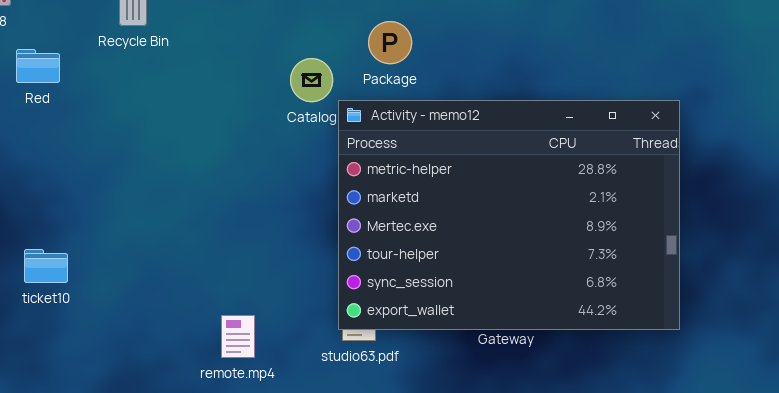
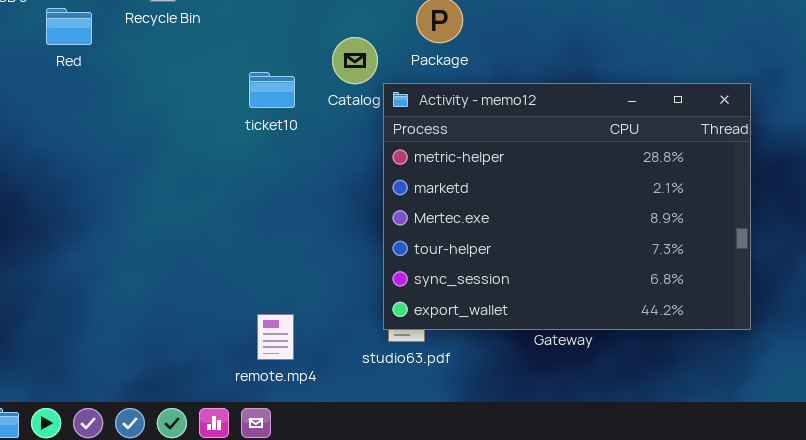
Red: [16,49,60,83] -> [46,8,92,45], moved
ticket10: [24,249,68,283] -> [249,72,295,108], moved

